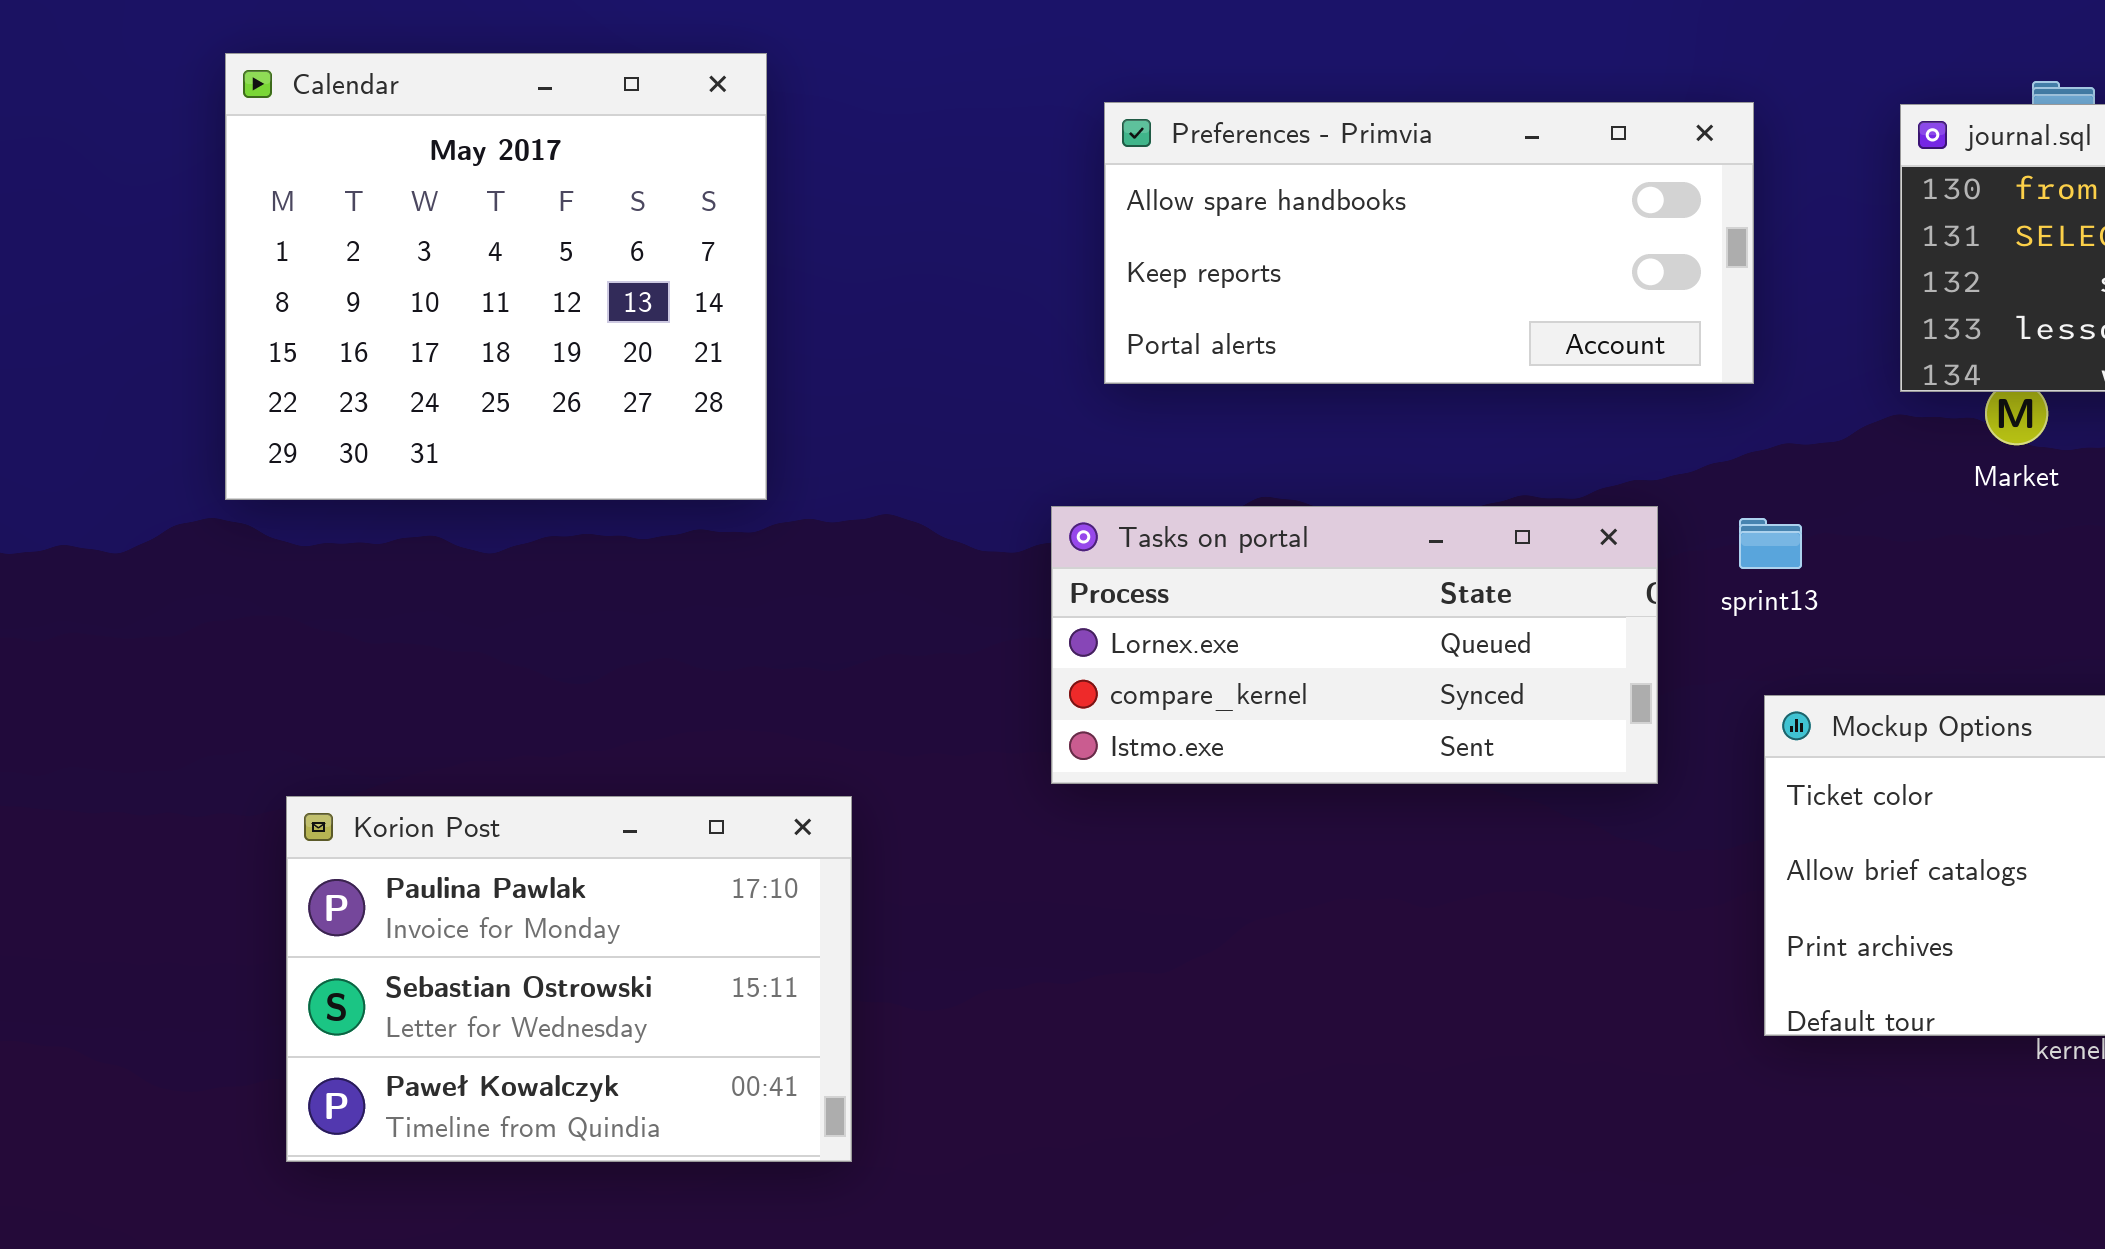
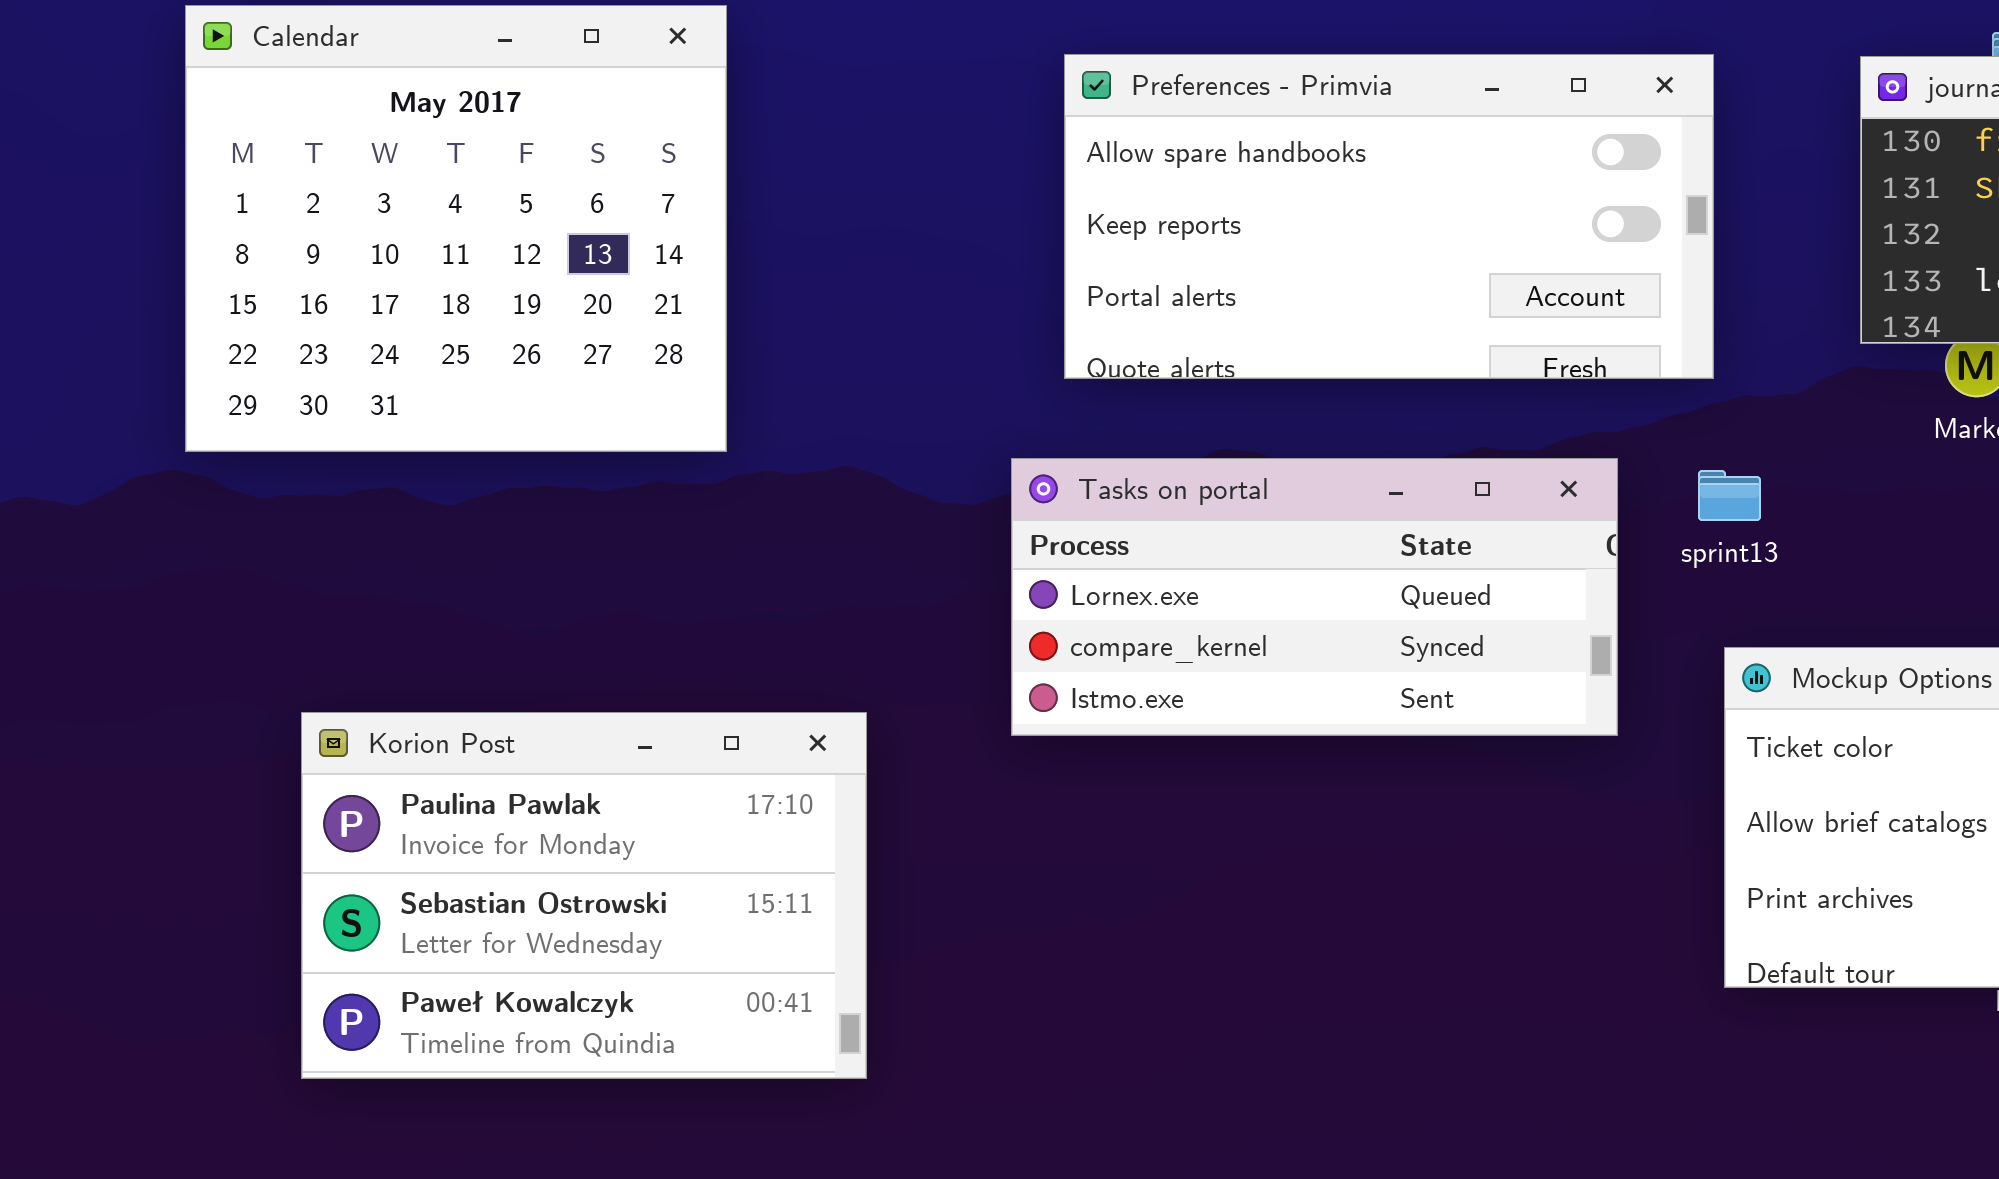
Preferences - Primvia: [1104,102,1754,384] -> [1064,54,1714,379], resized
Korion Post: [286,796,852,1162] -> [301,712,867,1079], moved

